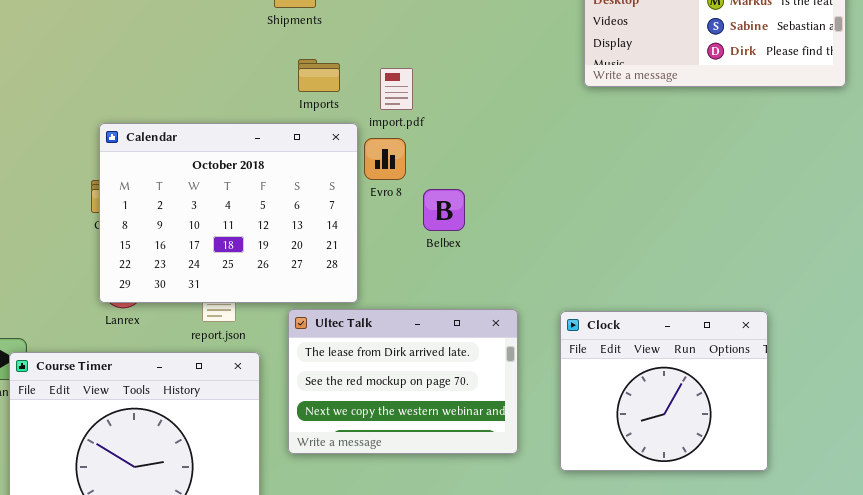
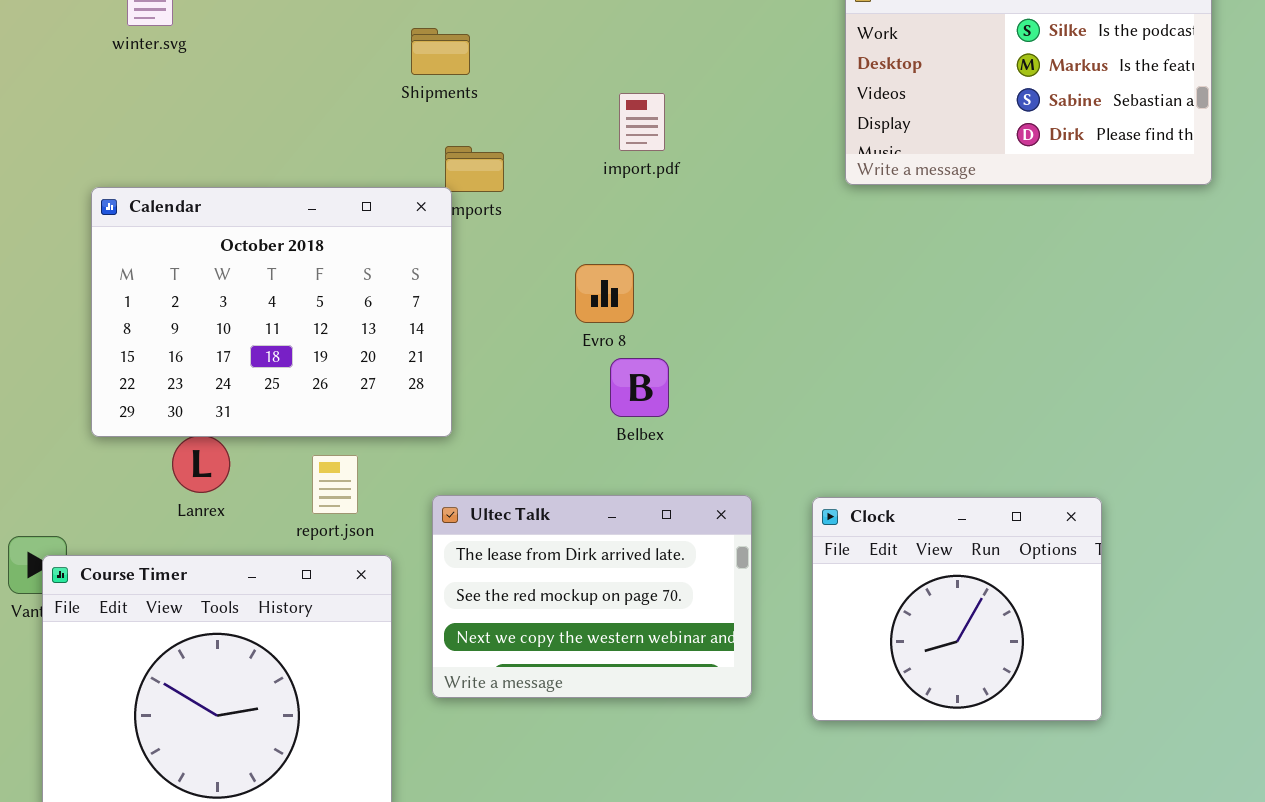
import.pdf: [380,68,413,110] -> [619,93,665,151], moved
Calendar: [99,123,358,303] -> [91,187,452,437], moved
Evro 8: [364,138,406,180] -> [575,264,634,323], moved
Belbex: [423,189,465,231] -> [610,358,669,417], moved

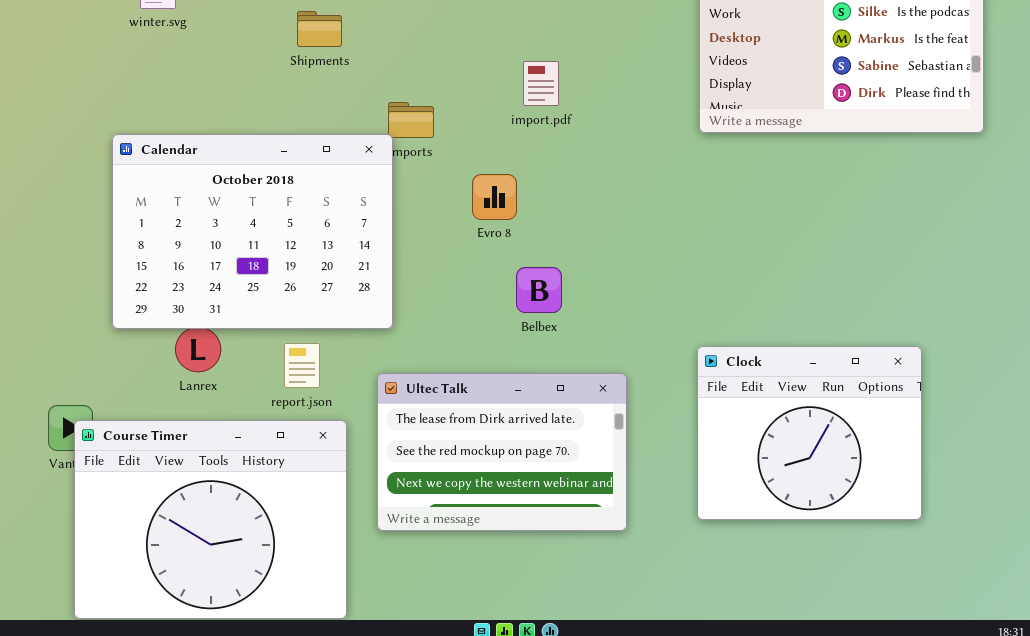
Shipments: [411,28,470,75] -> [297,11,342,47], moved
Evro 8: [575,264,634,323] -> [472,174,517,220], moved
Clock: [812,497,1102,721] -> [697,346,922,520], moved

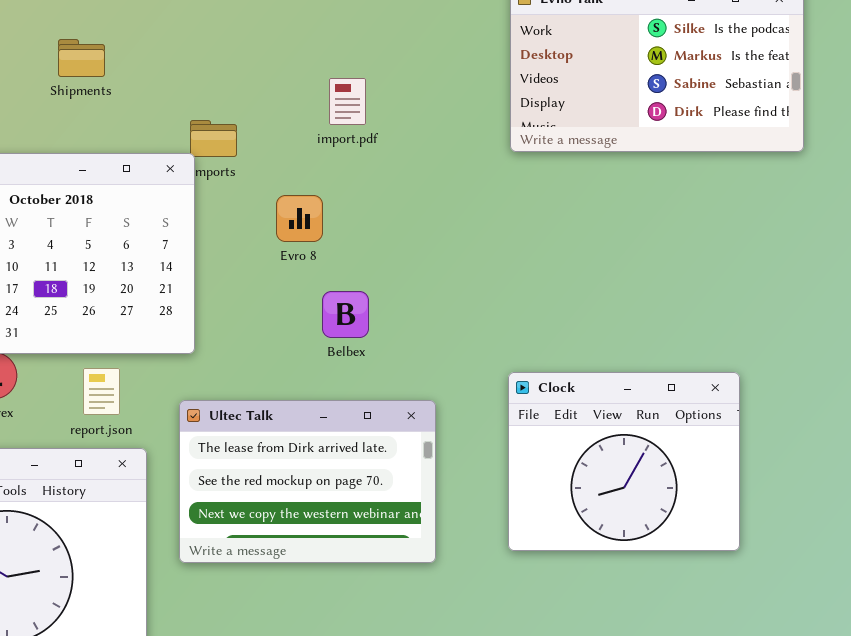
Shipments: [297,11,342,47] -> [58,39,105,77], moved

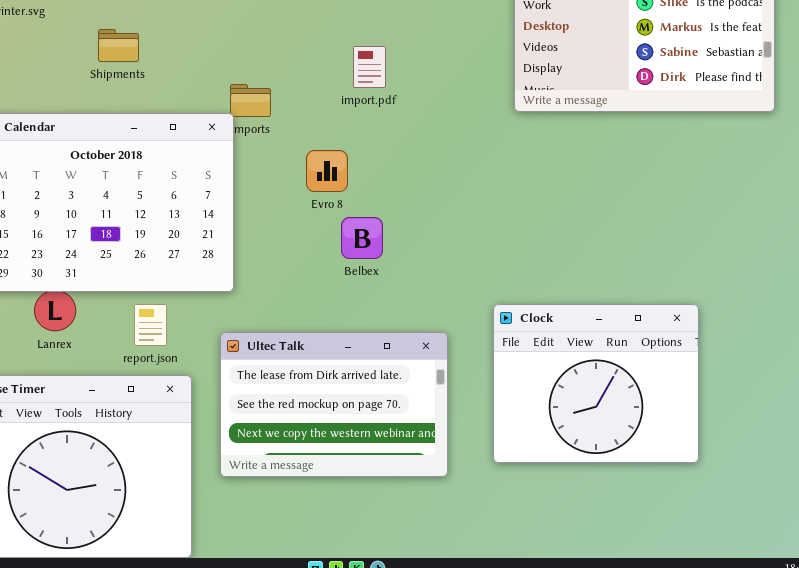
Shipments: [58,39,105,77] -> [98,29,139,62], moved
Belbex: [322,291,369,338] -> [341,217,383,259], moved
Clock: [508,372,740,551] -> [493,304,699,463], moved

